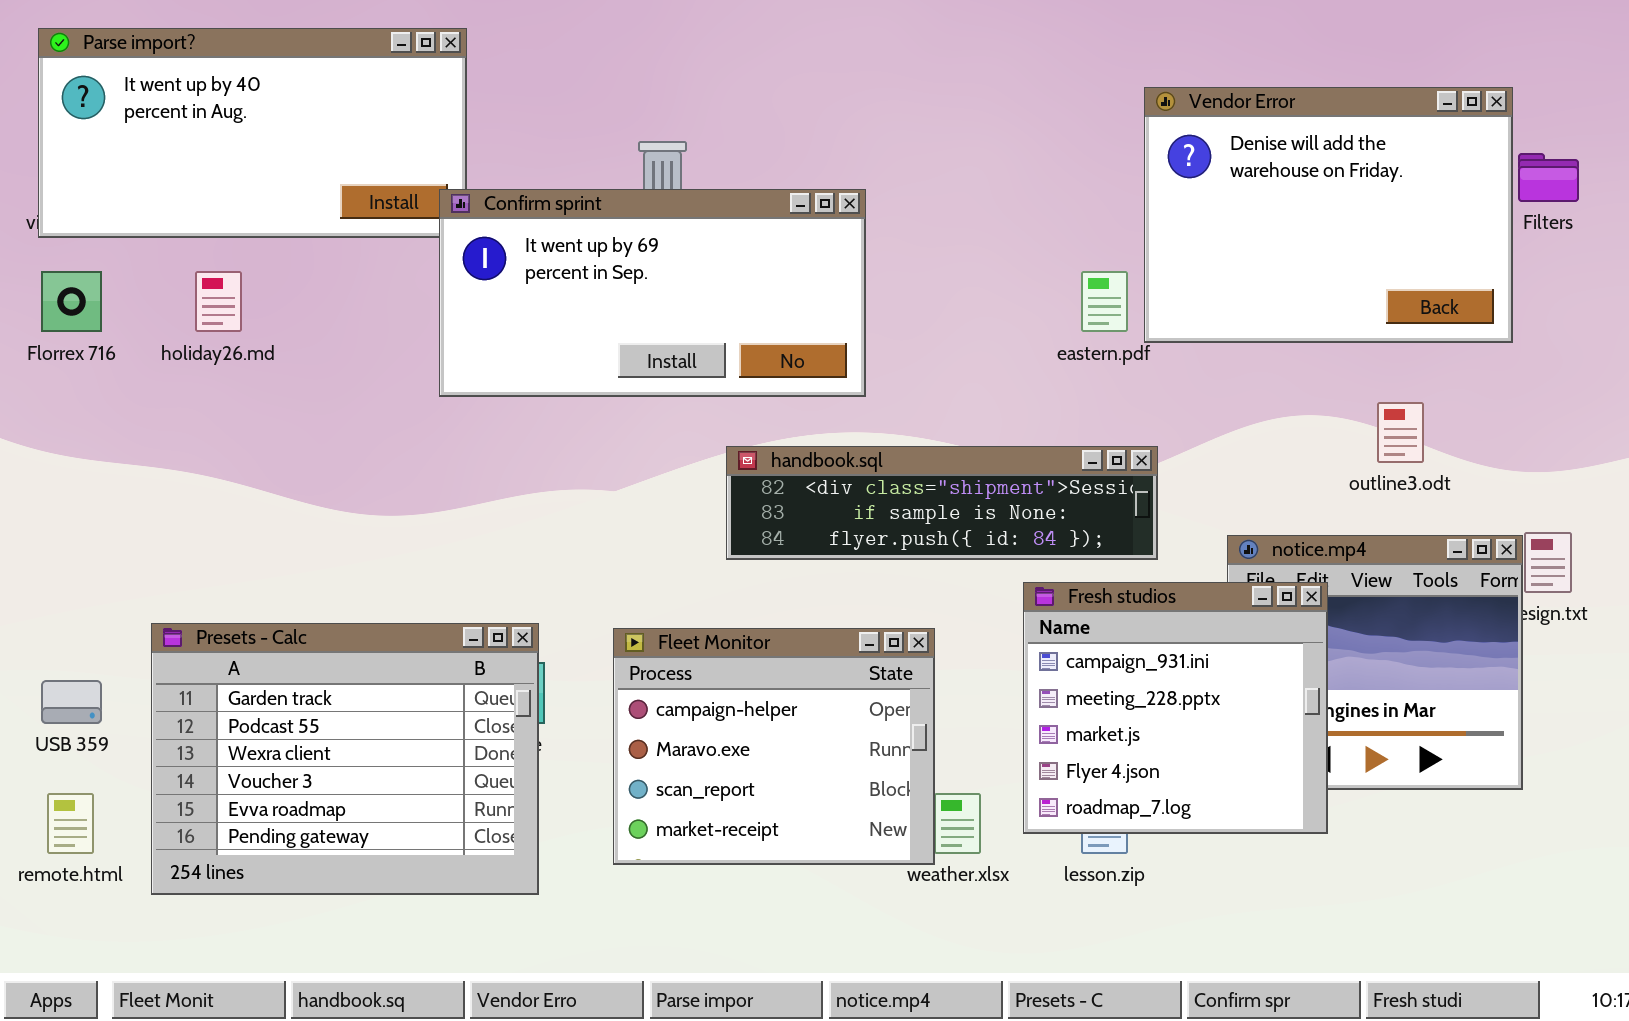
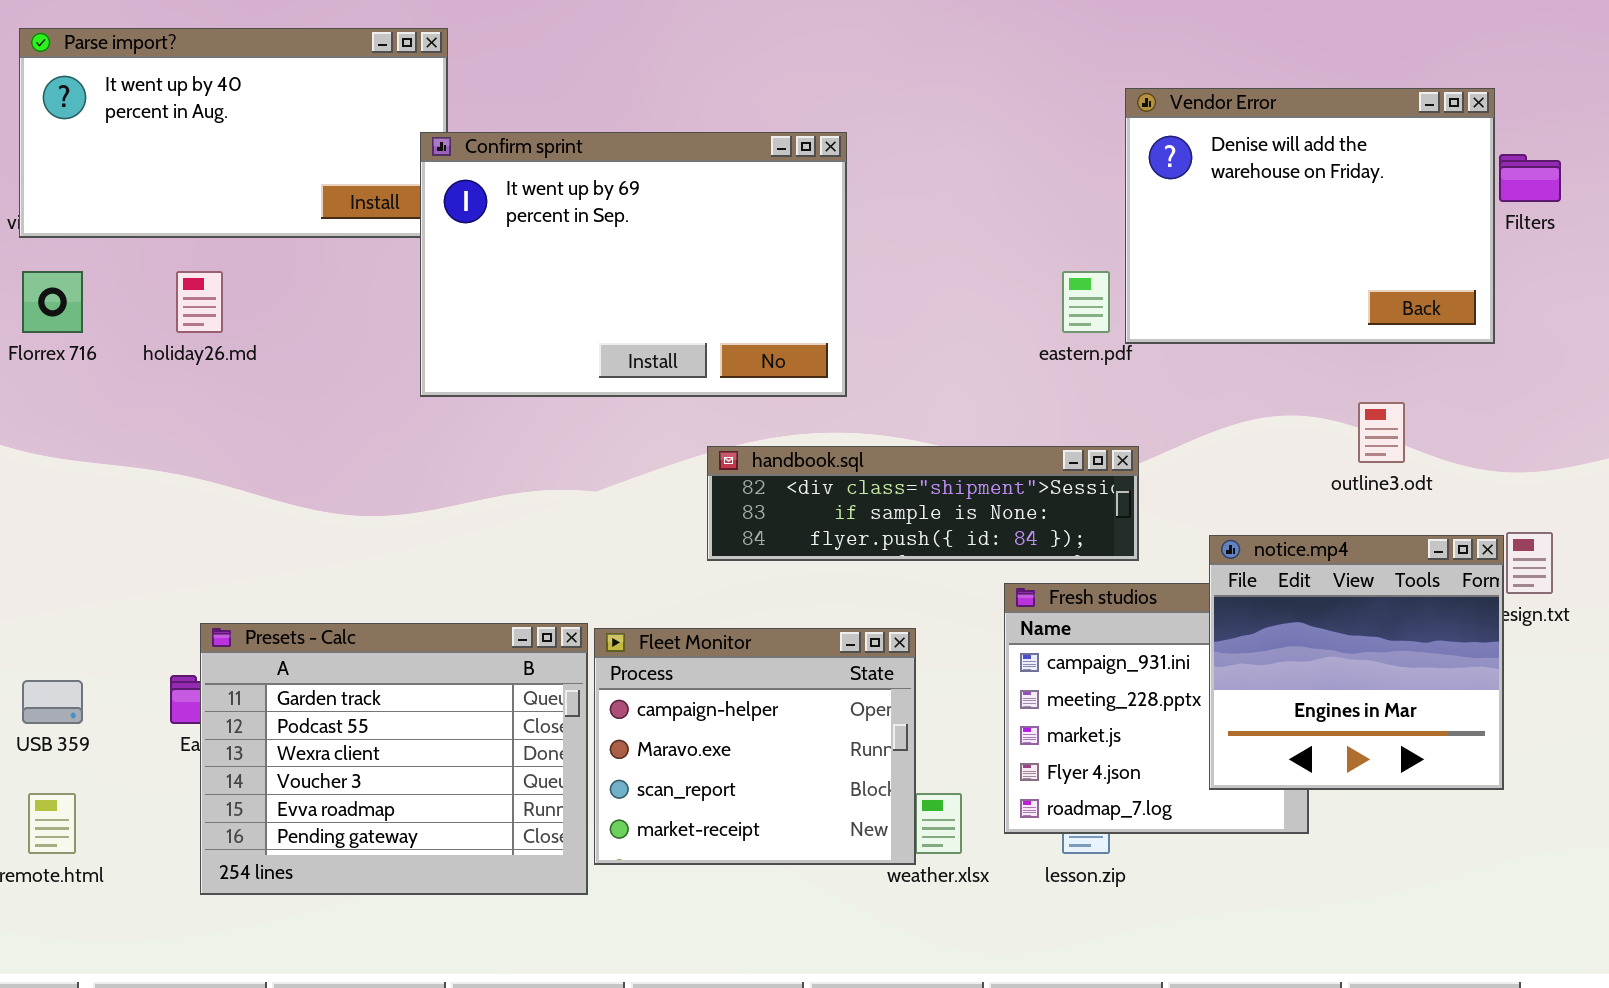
Confirm sprint: [439,189,866,397] -> [420,132,847,397], resized
notice.mp4: [1227,535,1523,790] -> [1209,535,1504,790], raised
Presets - Calc: [151,623,539,895] -> [200,623,588,895], moved

